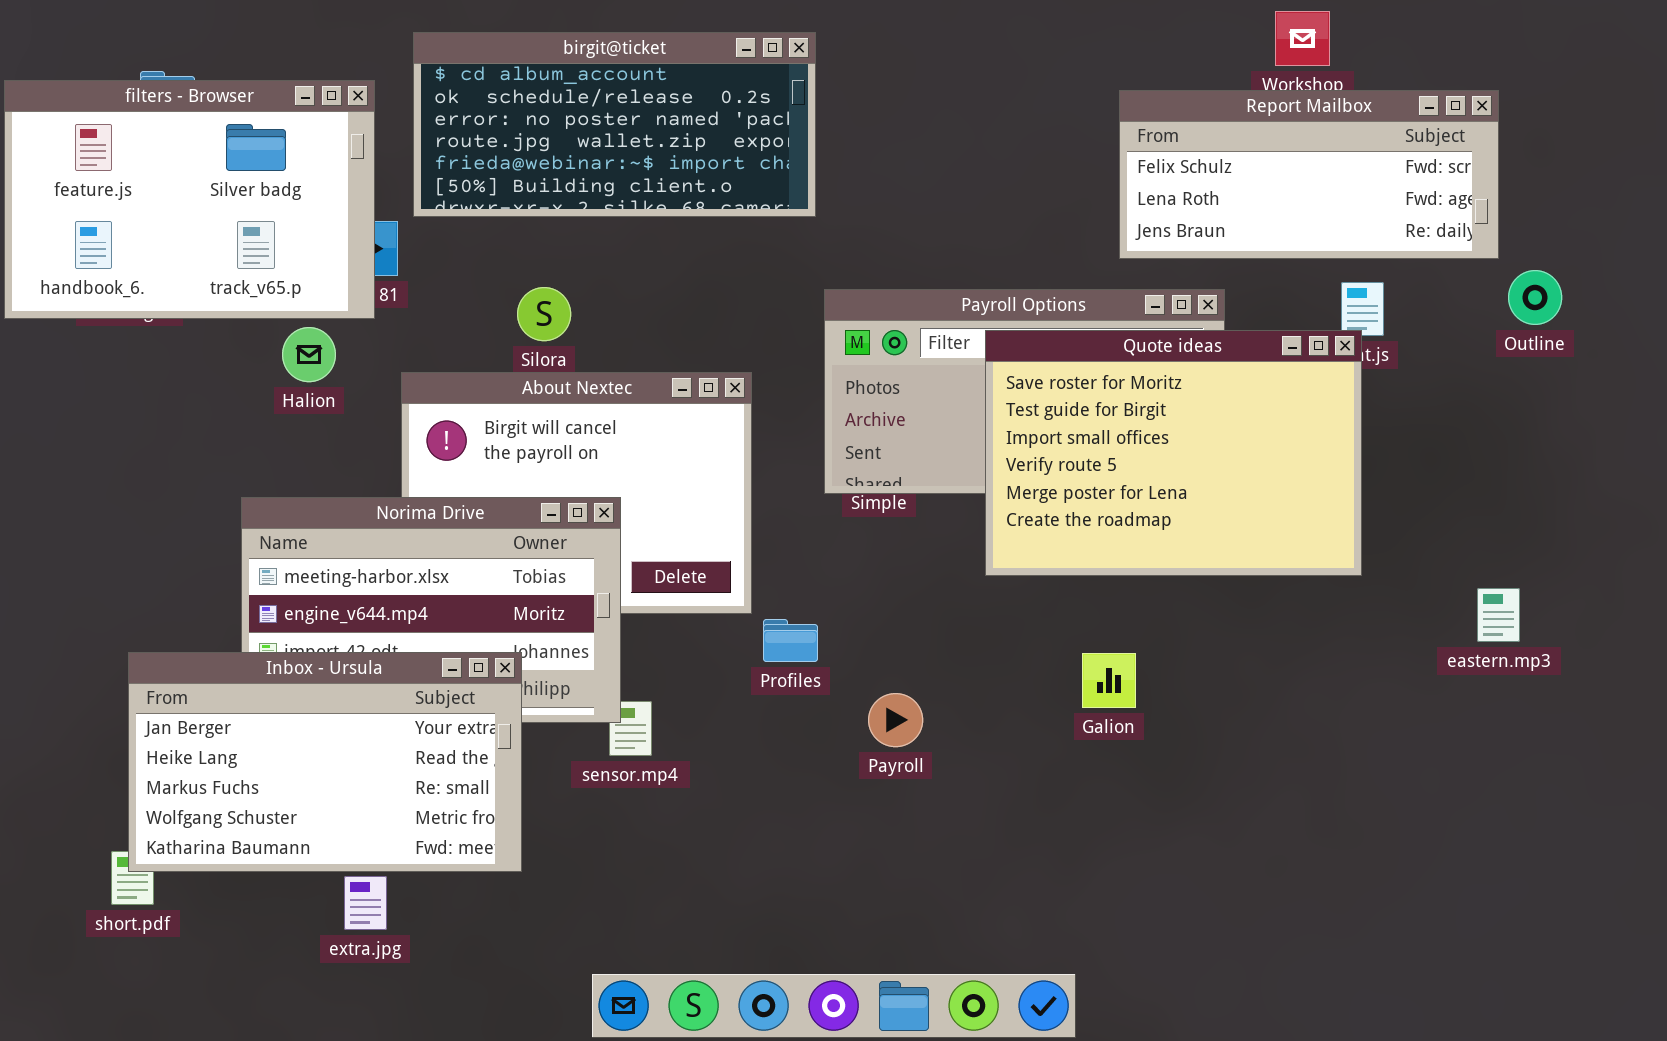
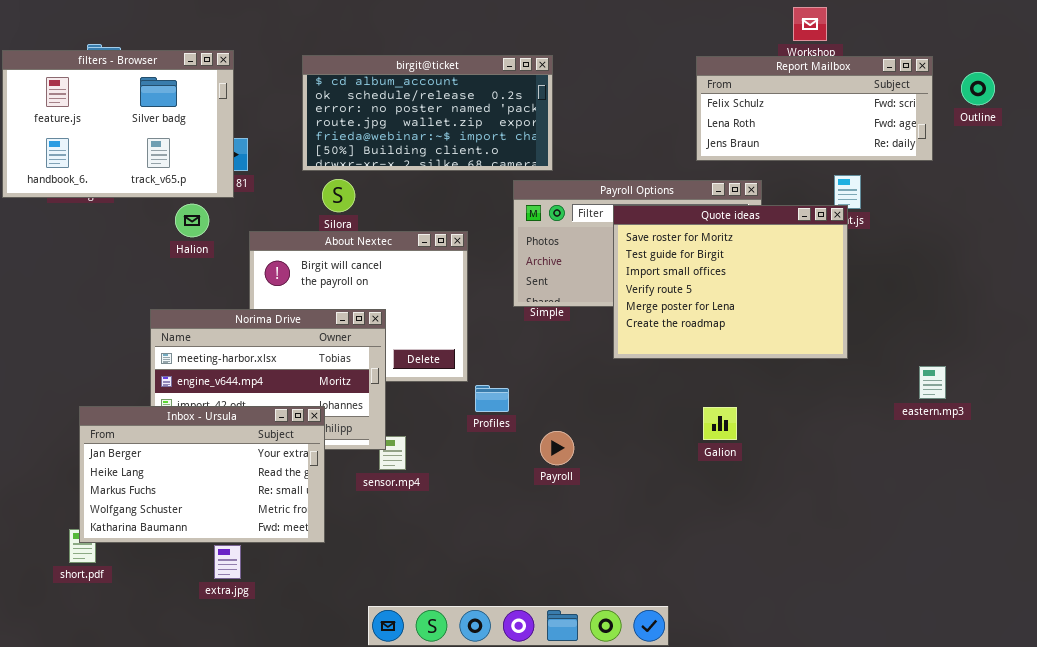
birgit@ticket: [413,32,816,217] -> [302,55,553,171], moved
Outline: [1508,270,1562,325] -> [961,72,995,105], moved
Galion: [1082,653,1136,708] -> [703,407,737,440], moved

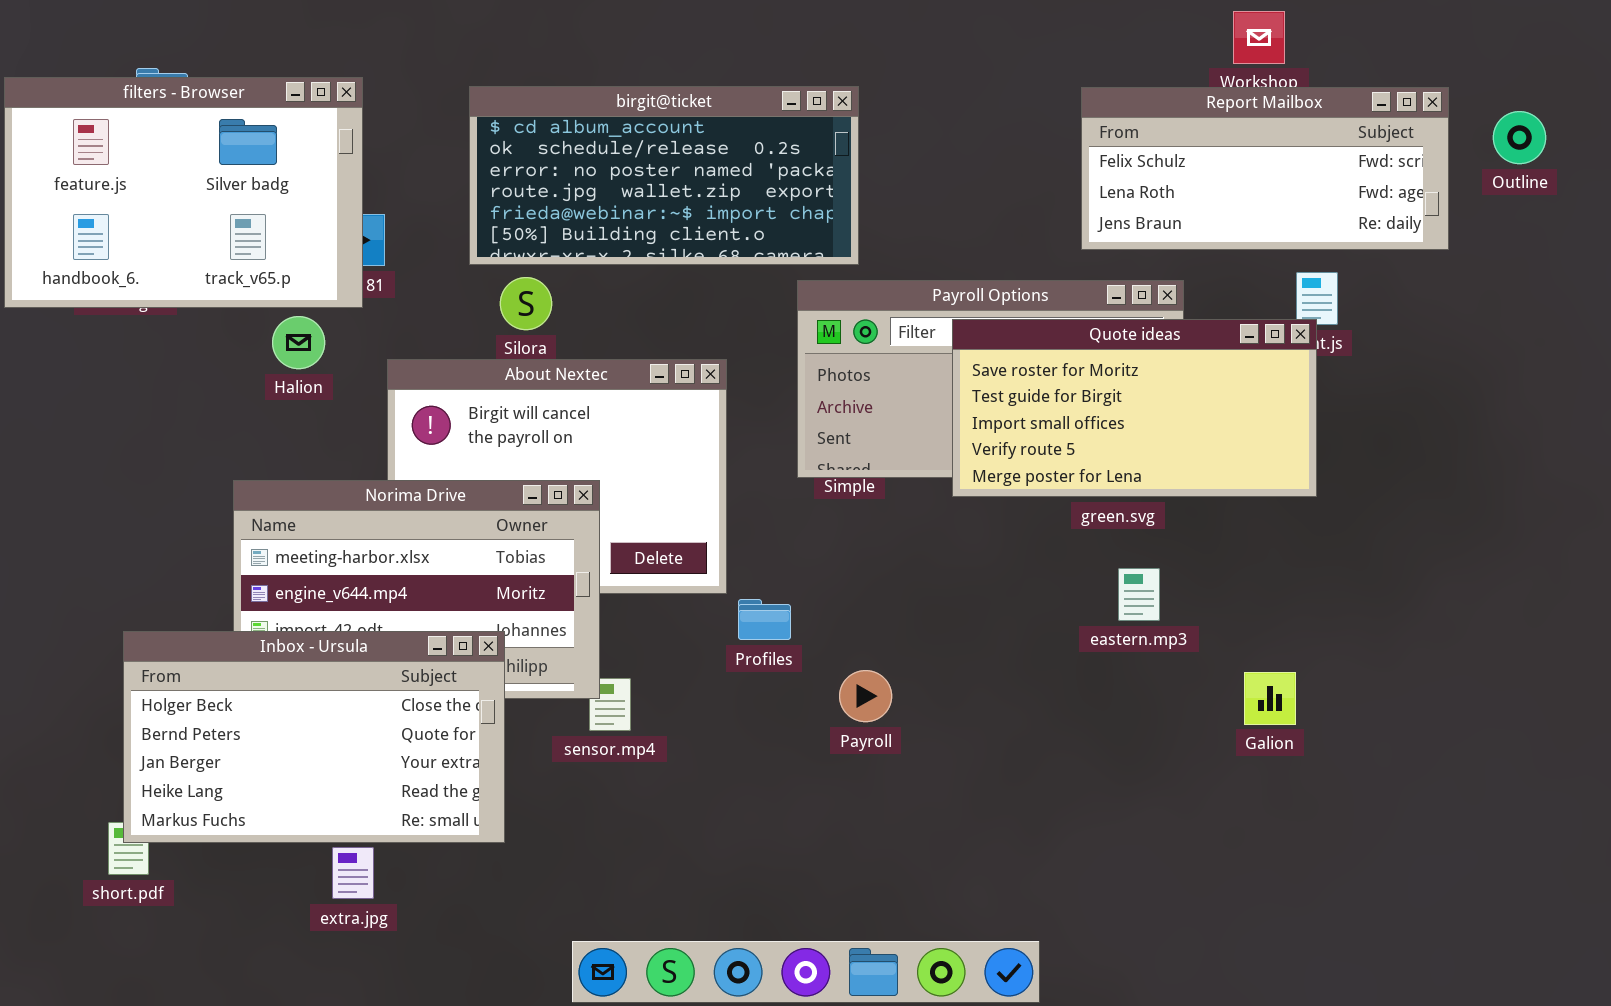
Quote ideas: [613,205,848,359] -> [952,319,1317,497], resized
eastern.mp3: [919,366,946,399] -> [1118,568,1160,621], moved
Inbox - Ursula: [79,406,325,543] -> [123,631,505,843], scrolled up 2 rows
Galion: [703,407,737,440] -> [1244,672,1296,725], moved

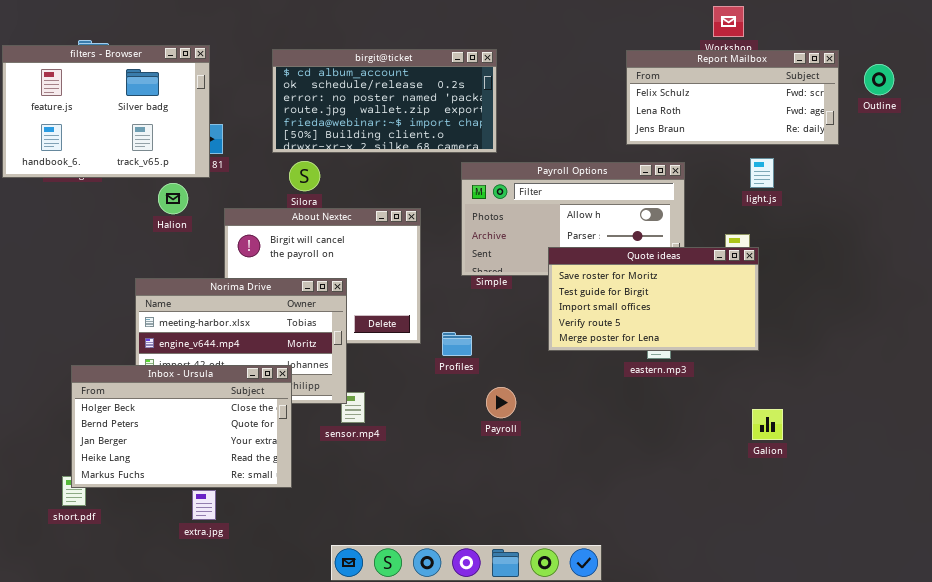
Quote ideas: [952,319,1317,497] -> [548,247,759,351], moved
Profiles: [738,599,791,640] -> [442,332,472,356], moved
Galion: [1244,672,1296,725] -> [752,409,783,440], moved

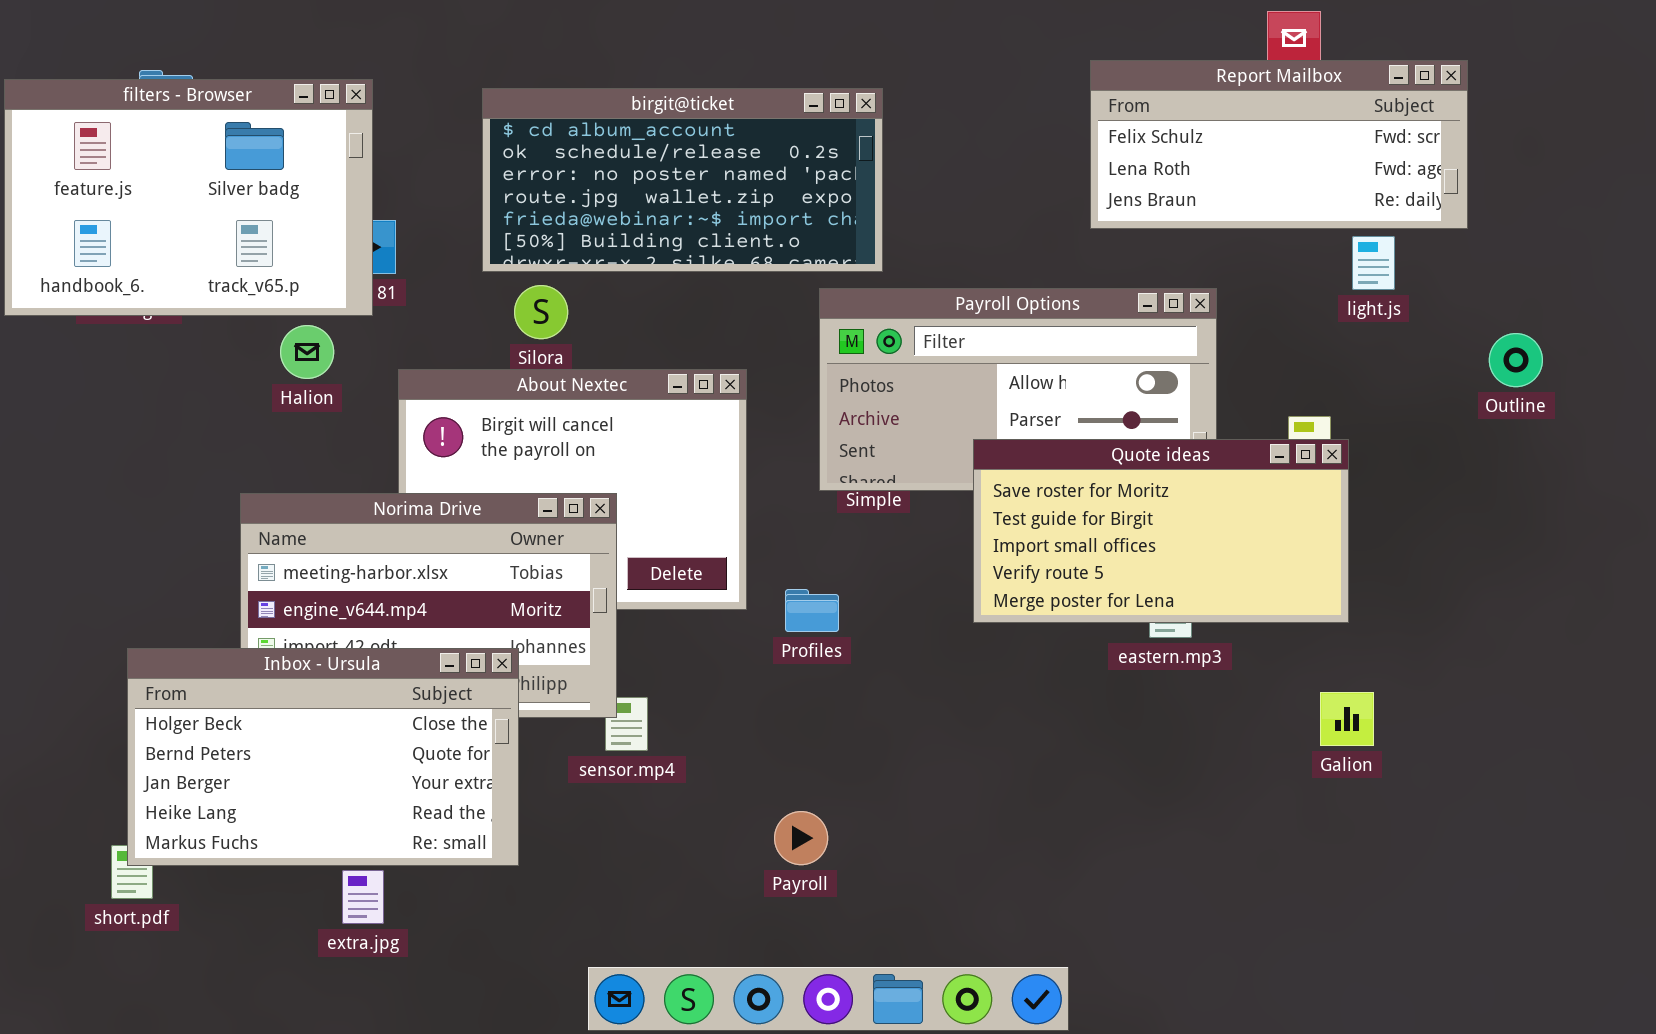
Report Mailbox: [626,50,839,145] -> [1090,60,1468,229], moved
Outline: [864,64,894,95] -> [1489,333,1543,387], moved
light.js: [750,158,774,188] -> [1352,236,1395,290], moved
Payroll: [486,387,516,418] -> [774,811,828,865], moved
Galion: [752,409,783,440] -> [1320,692,1374,746], moved

